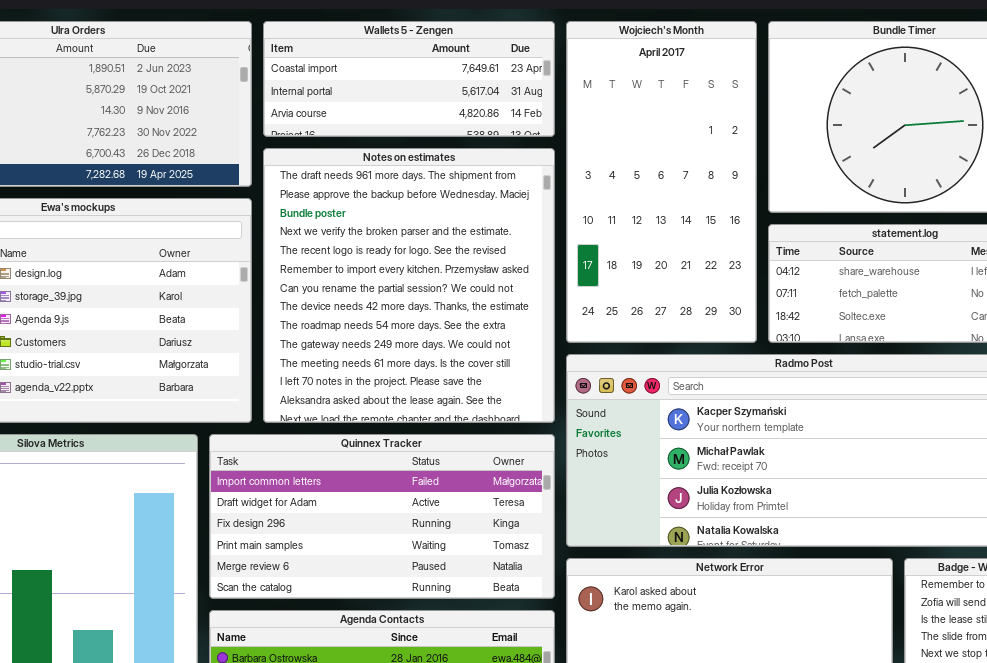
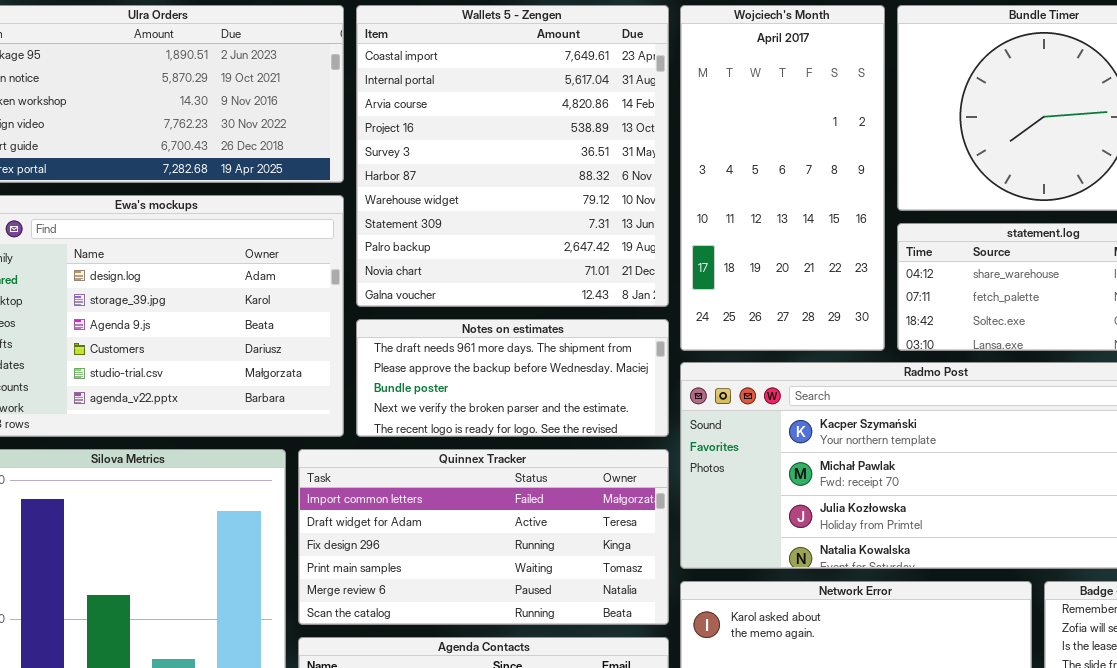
Wallets 5 - Zengen: [263,21,555,137] -> [356,5,669,307], resized
Notes on estimates: [263,148,555,423] -> [356,319,669,437], resized

